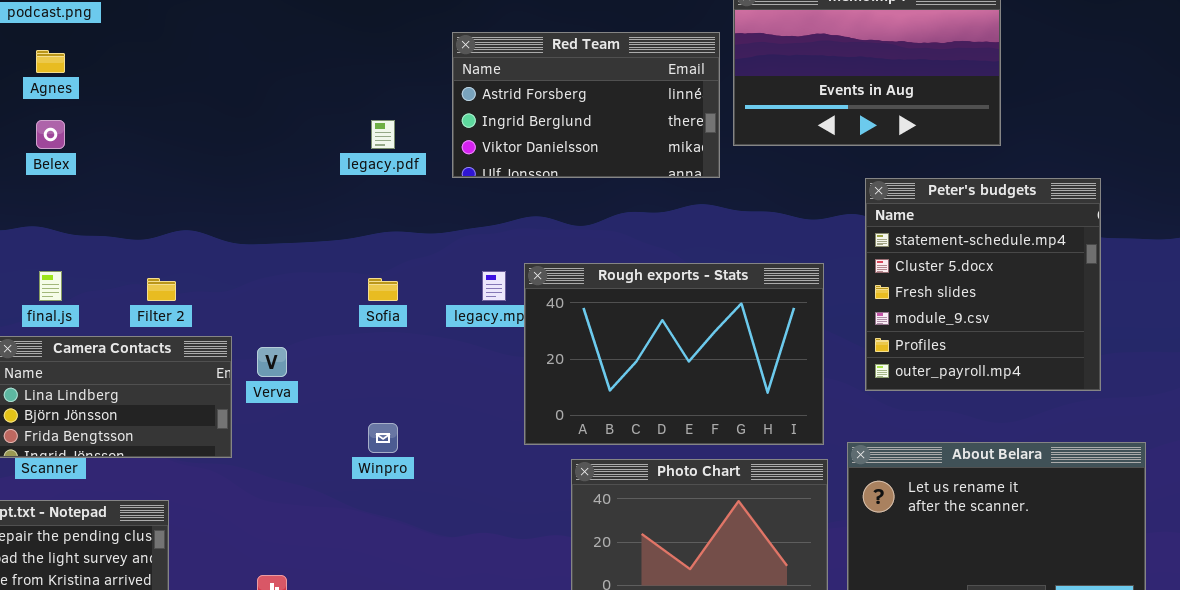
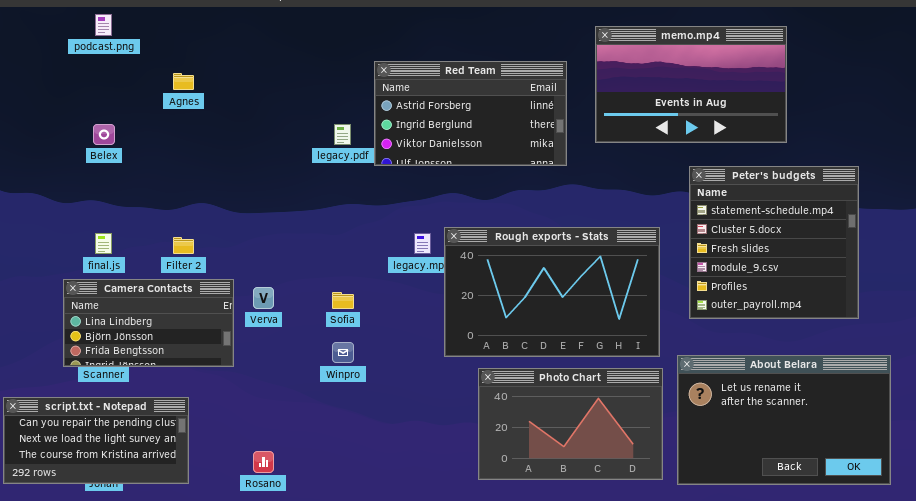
Red Team: [452,32,720,178] -> [374,61,567,166], moved
Agnes: [36,50,65,73] -> [173,73,194,90], moved
Sofia: [368,278,398,301] -> [332,292,354,309], moved

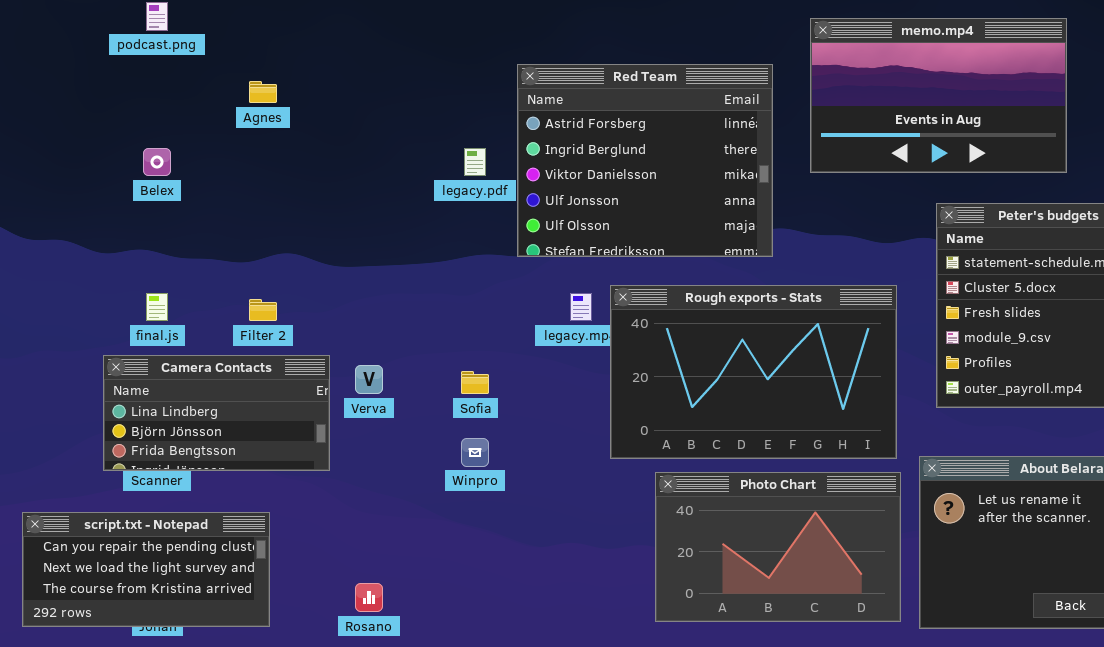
Red Team: [374,61,567,166] -> [517,64,773,257], resized

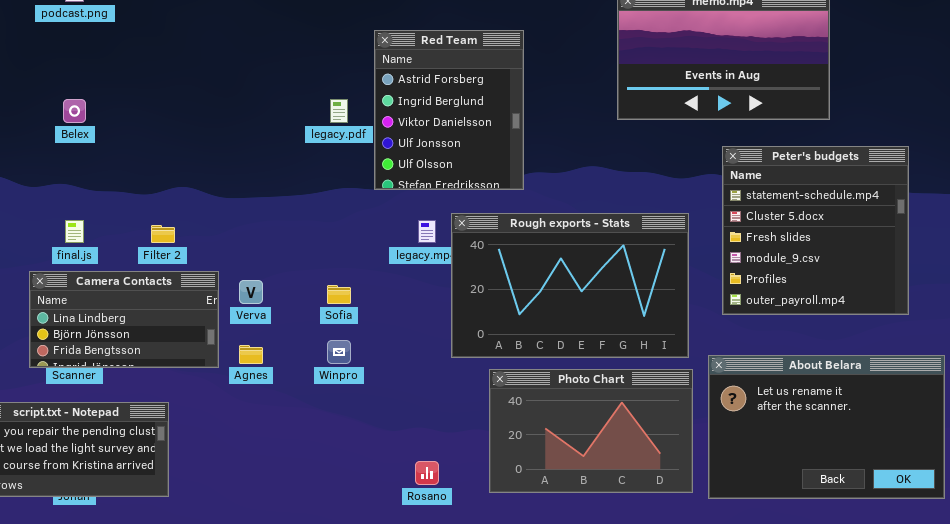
Red Team: [517,64,773,257] -> [374,30,524,190], resized
Agnes: [249,81,277,103] -> [239,345,263,364], moved
Rosano: [355,583,383,612] -> [415,461,439,485], moved

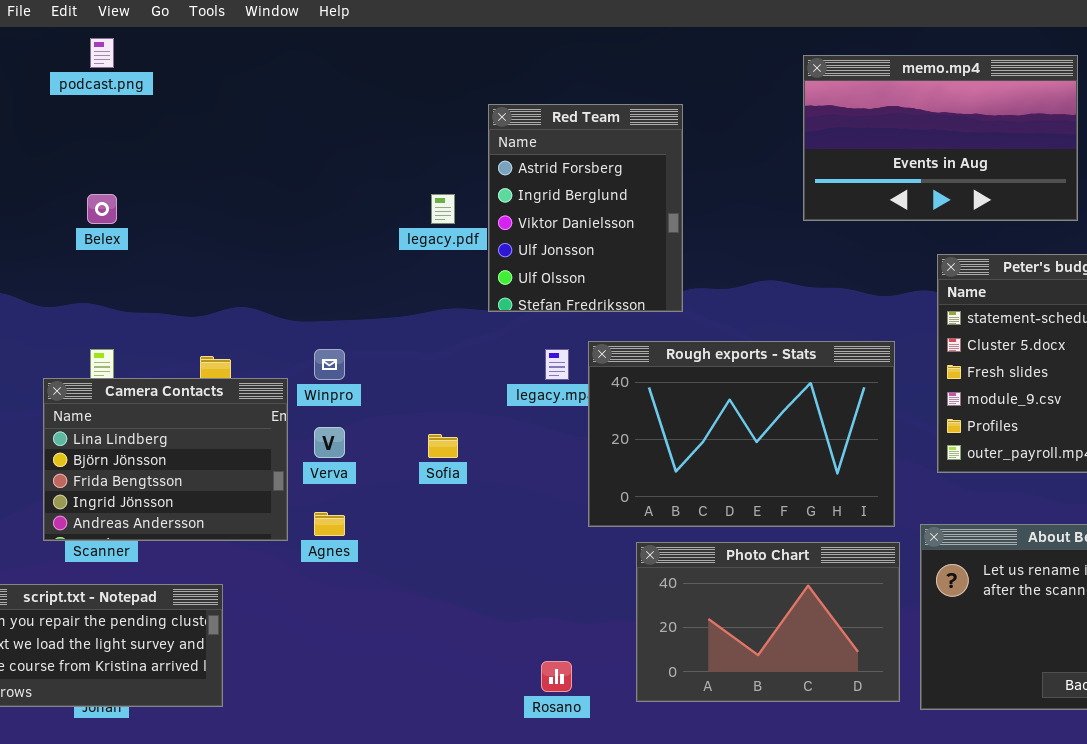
Camera Contacts: [29,271,219,368] -> [43,378,288,541], resized
Winpro: [327,340,351,364] -> [314,349,345,380], moved

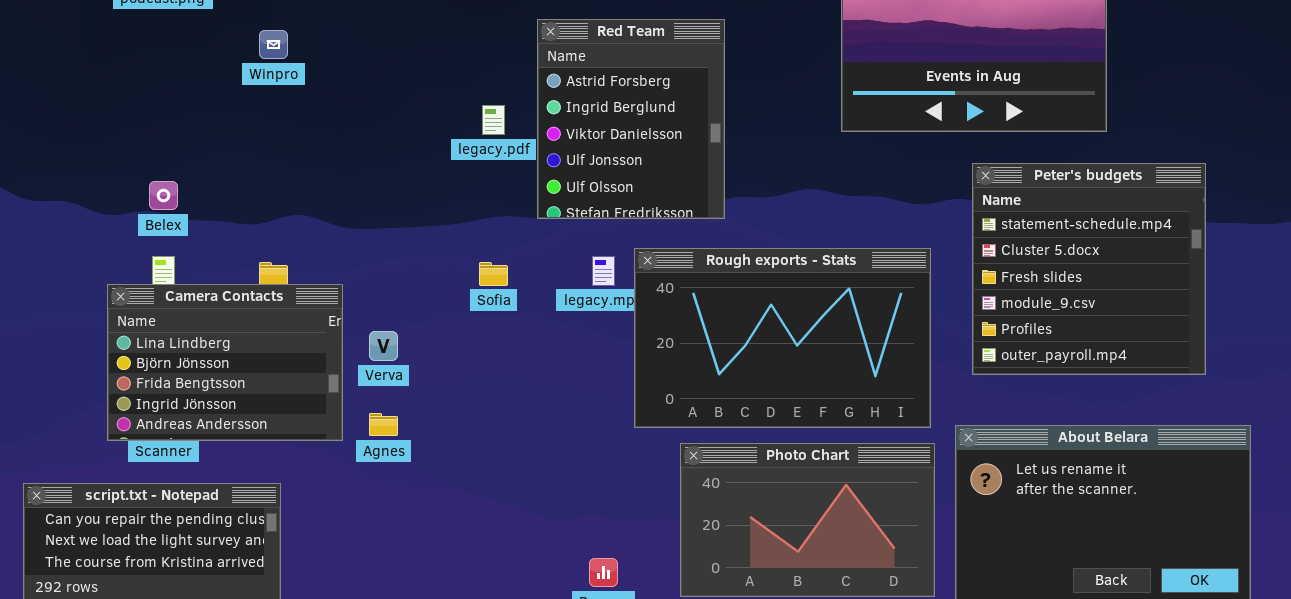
Belex: [87,194,117,224] -> [149,181,178,210], moved
Winpro: [314,349,345,380] -> [259,30,288,59], moved
Sofia: [428,434,458,458] -> [479,262,508,286], moved

